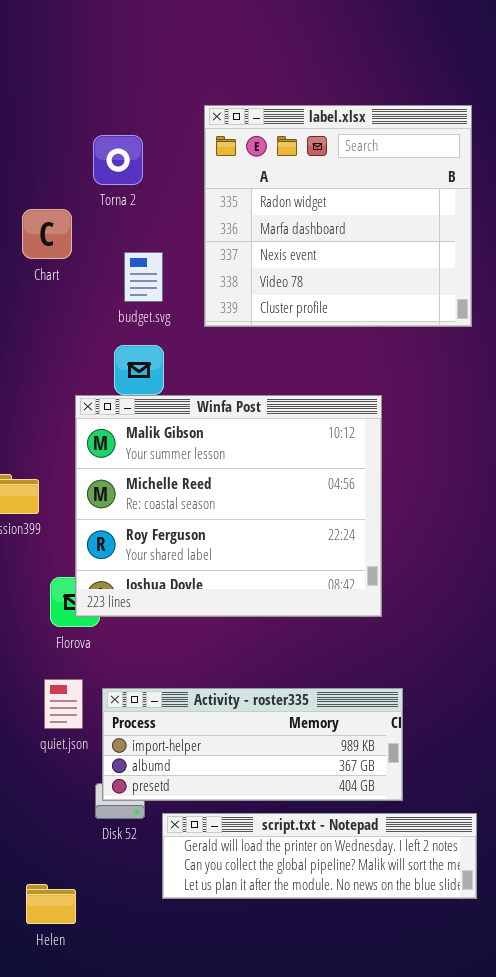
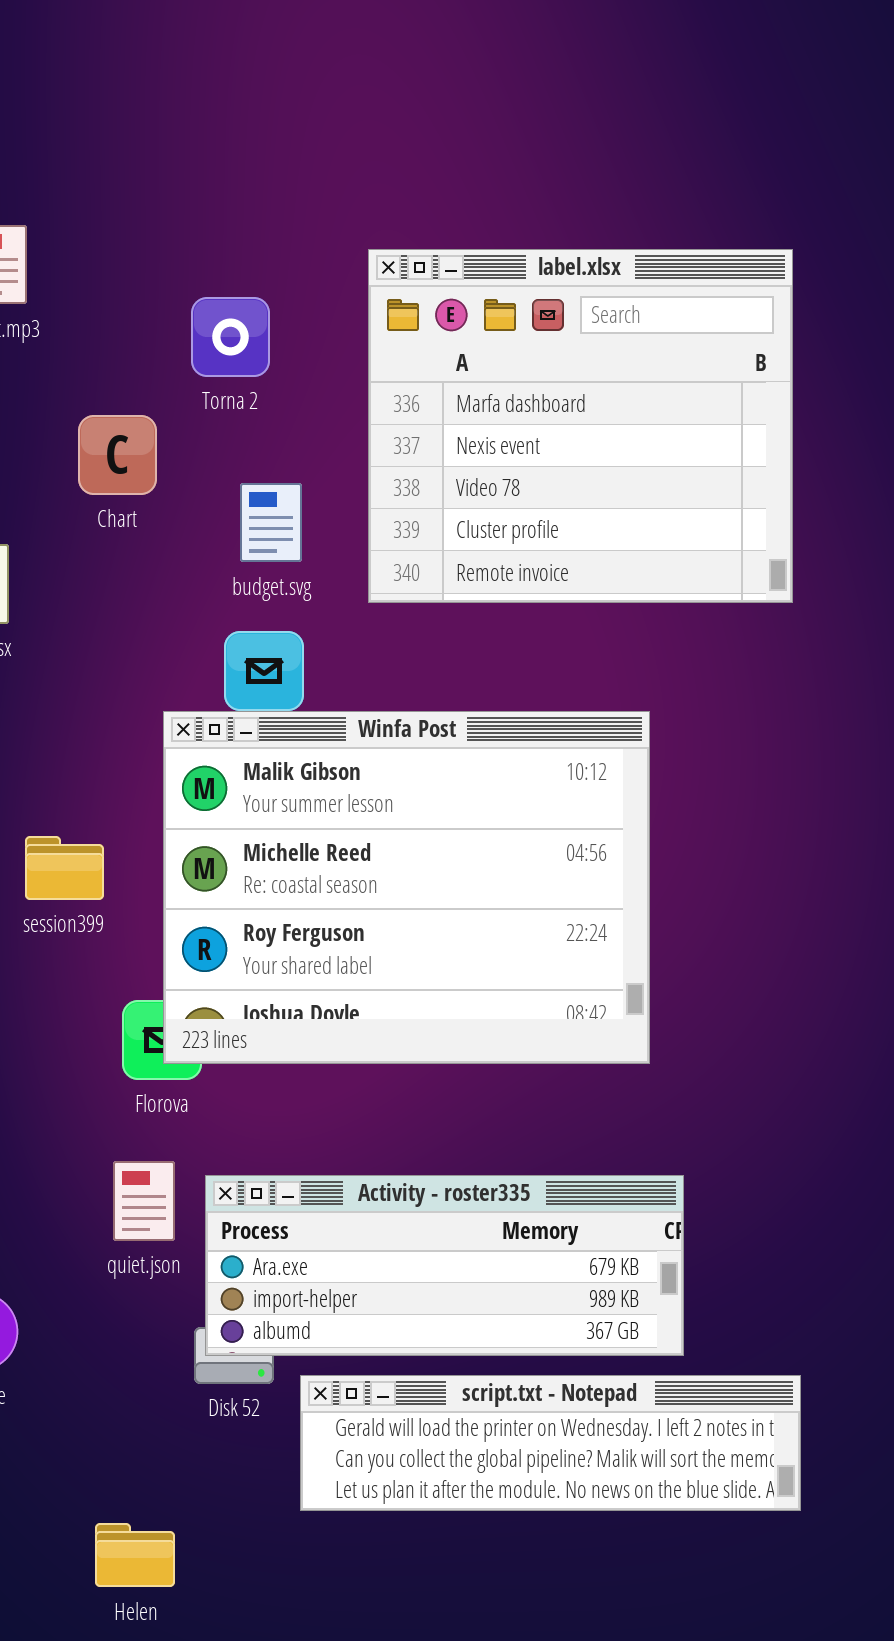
label.xlsx: [204,105,472,327] -> [368,249,793,603], scrolled down 1 row
Activity - roster335: [102,688,403,801] -> [205,1175,684,1356], scrolled up 1 row
Helen: [26,884,76,924] -> [95,1523,175,1587], moved

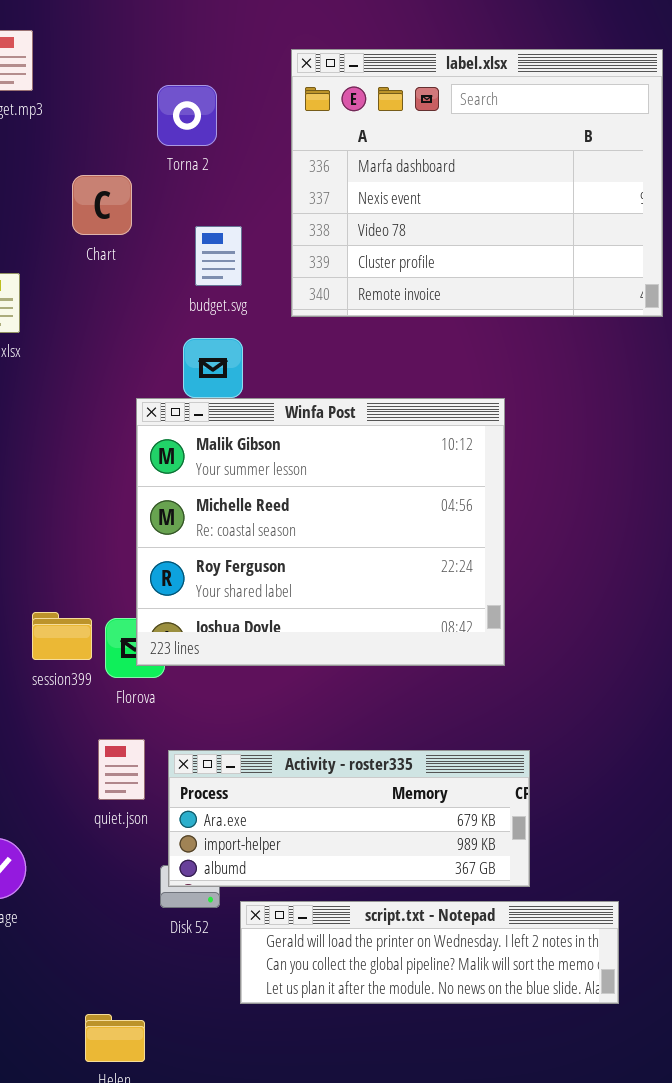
label.xlsx: [368,249,793,603] -> [291,49,663,317], resized
session399: [25,836,104,900] -> [32,612,92,660], moved

